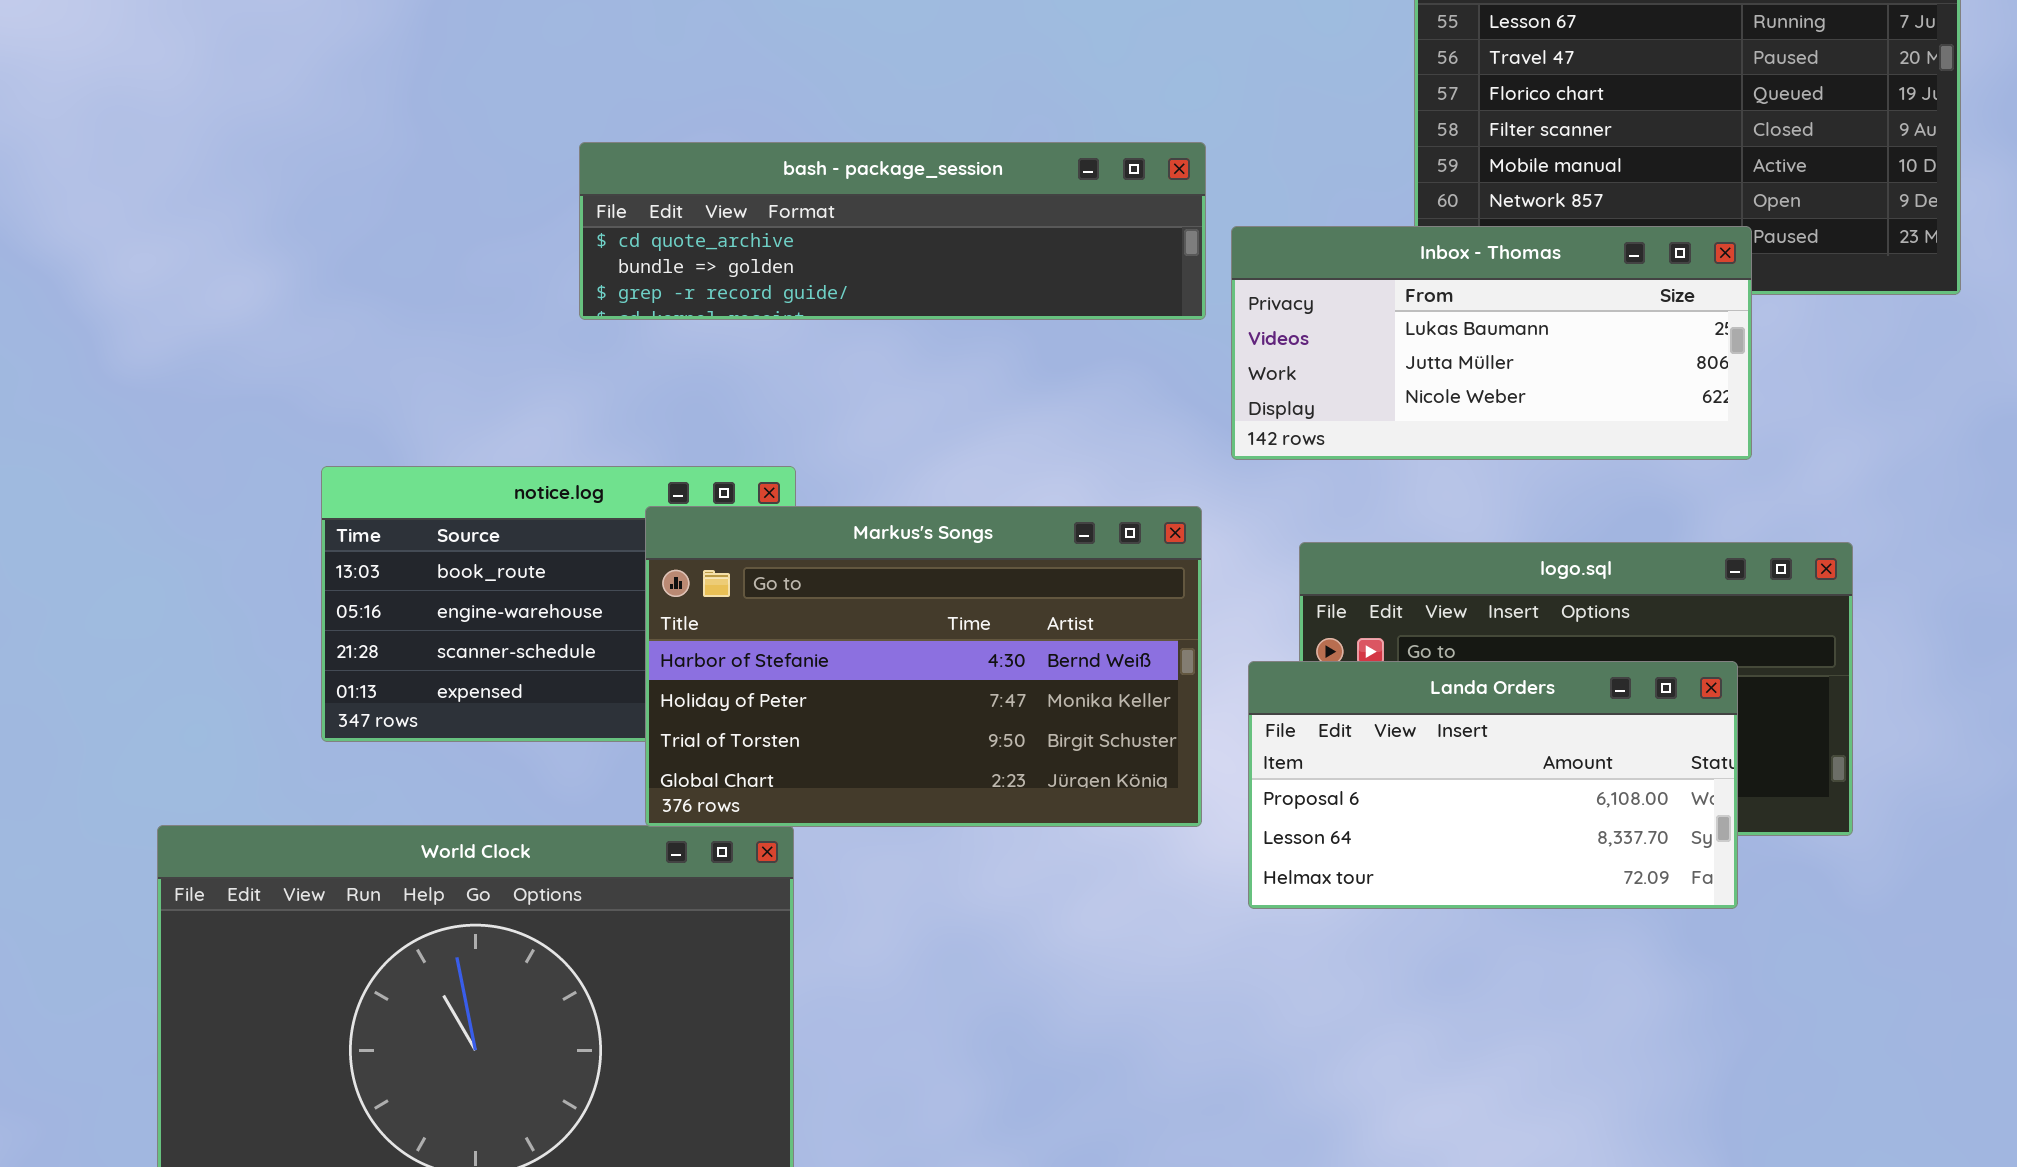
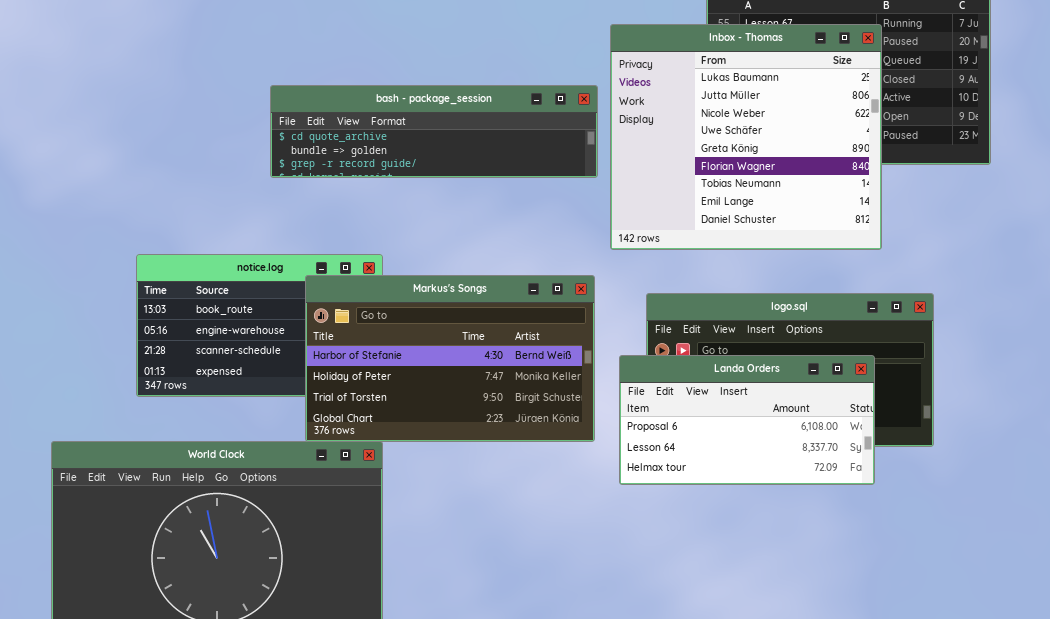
Inbox - Thomas: [1231,226,1752,460] -> [610,24,882,250], resized

